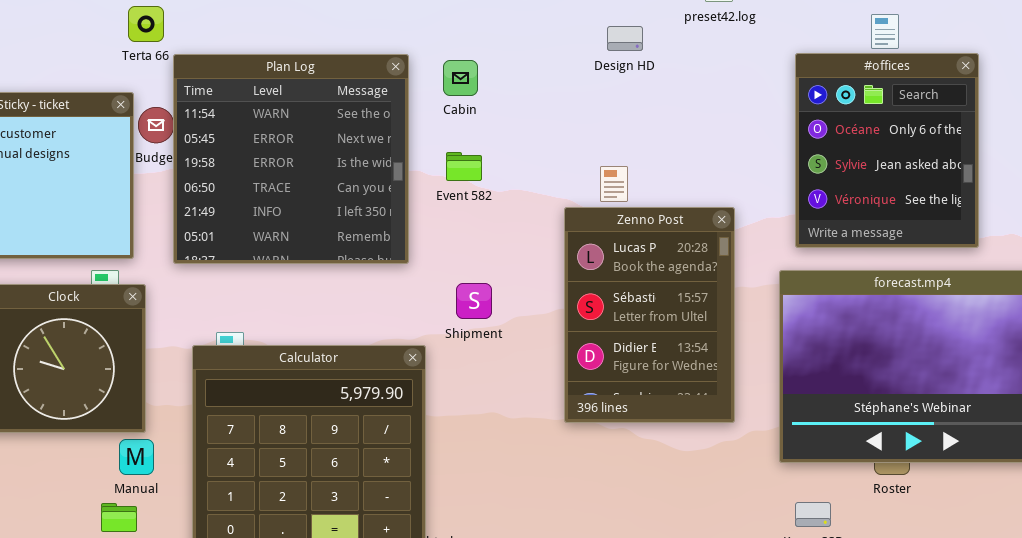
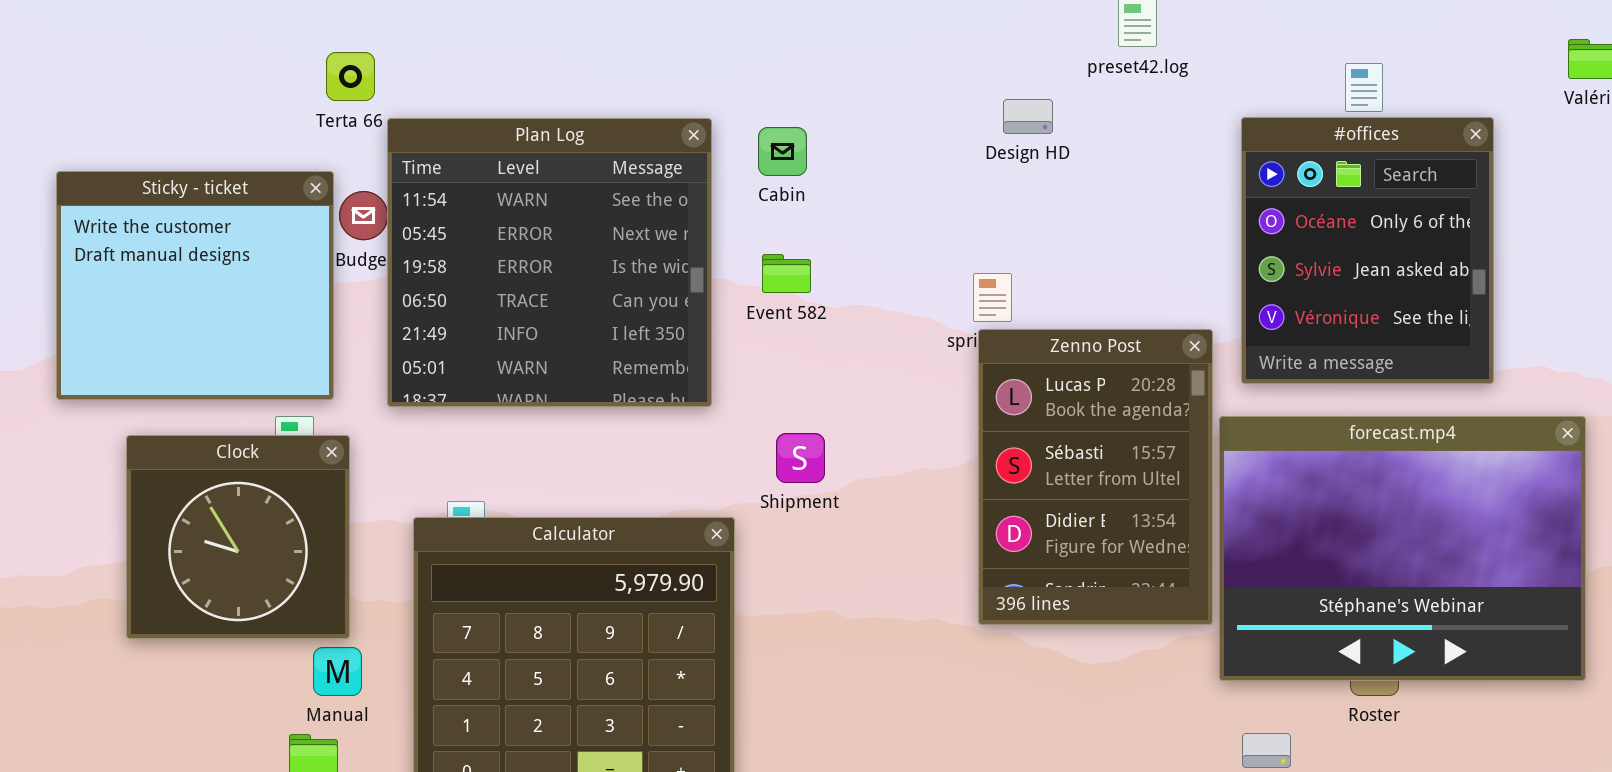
Design HD: [607,26,643,51] -> [1003,99,1053,134], moved
Zenno Post: [564,207,735,423] -> [978,329,1213,625], moved

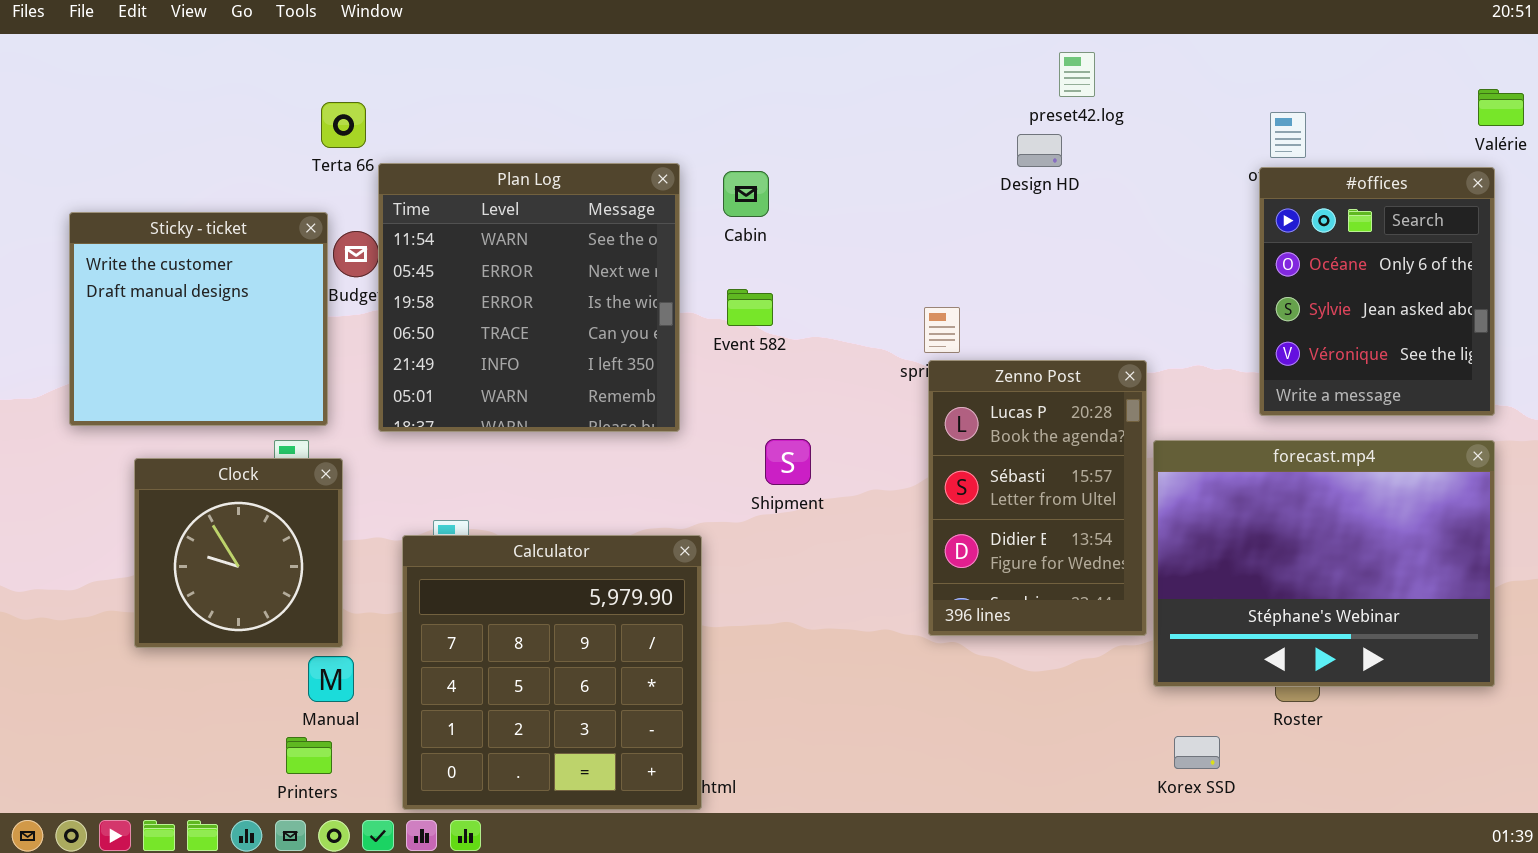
Design HD: [1003,99,1053,134] -> [1017,134,1062,167], moved
#offices: [1241,117,1494,384] -> [1259,167,1495,416], moved
Shipment: [776,433,825,483] -> [765,439,811,485], moved

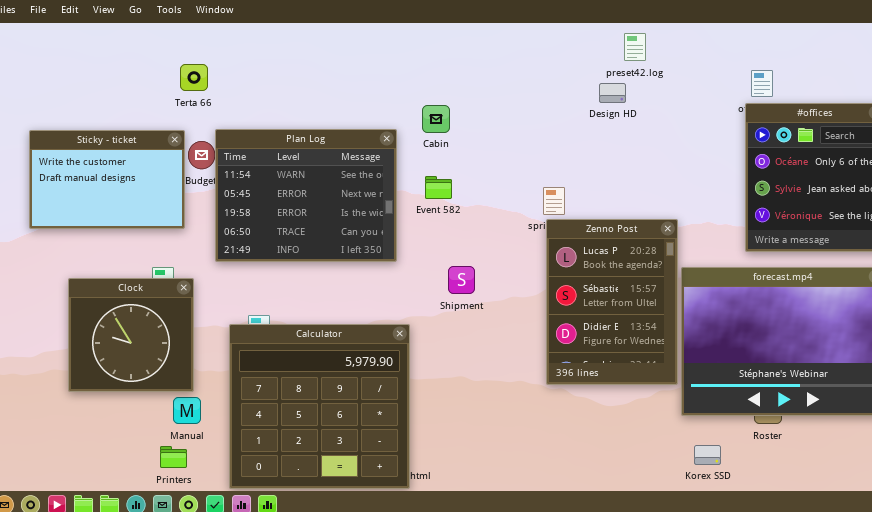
Plan Log: [378,163,680,432] -> [215,129,397,262], resized
Sticky - ticket: [69,212,328,426] -> [29,130,185,229], resized

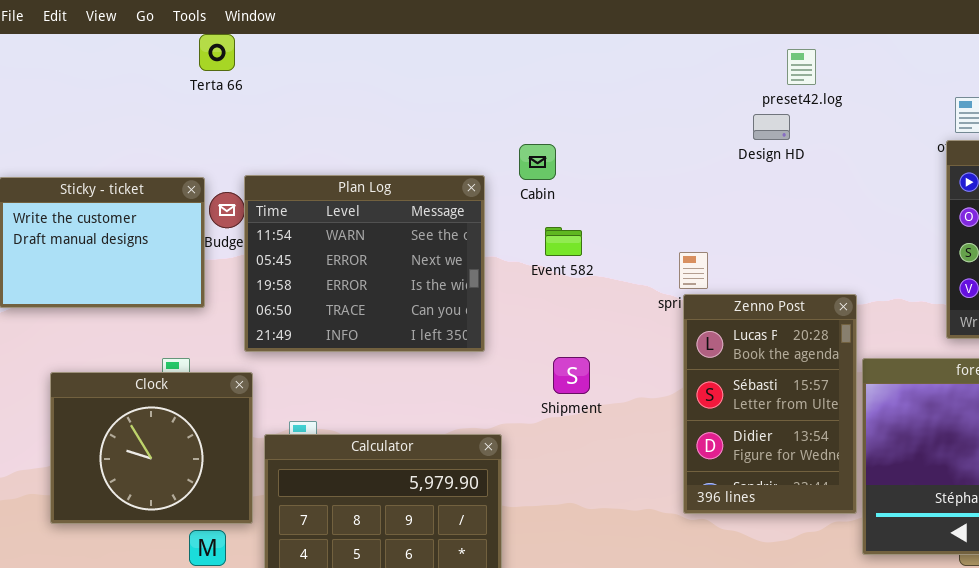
Terta 66: [180,64,208,91] -> [199,34,235,71], moved
Event 582: [425,176,452,199] -> [545,227,582,256], moved
Clock: [68,278,194,392] -> [50,372,253,524], resized

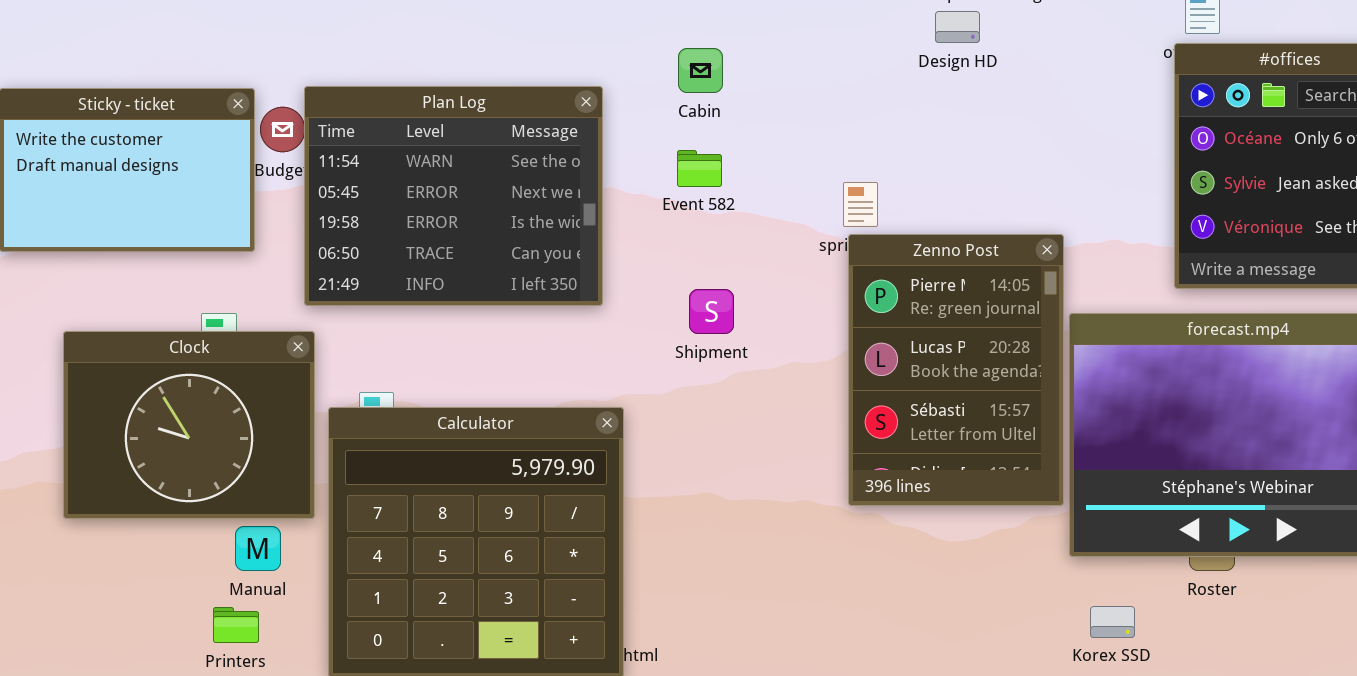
Cabin: [519,144,556,180] -> [678,48,723,93], moved
Zenno Post: [683,294,857,514] -> [848,234,1064,506], scrolled up 1 row
Shipment: [553,357,590,394] -> [689,289,734,334], moved

